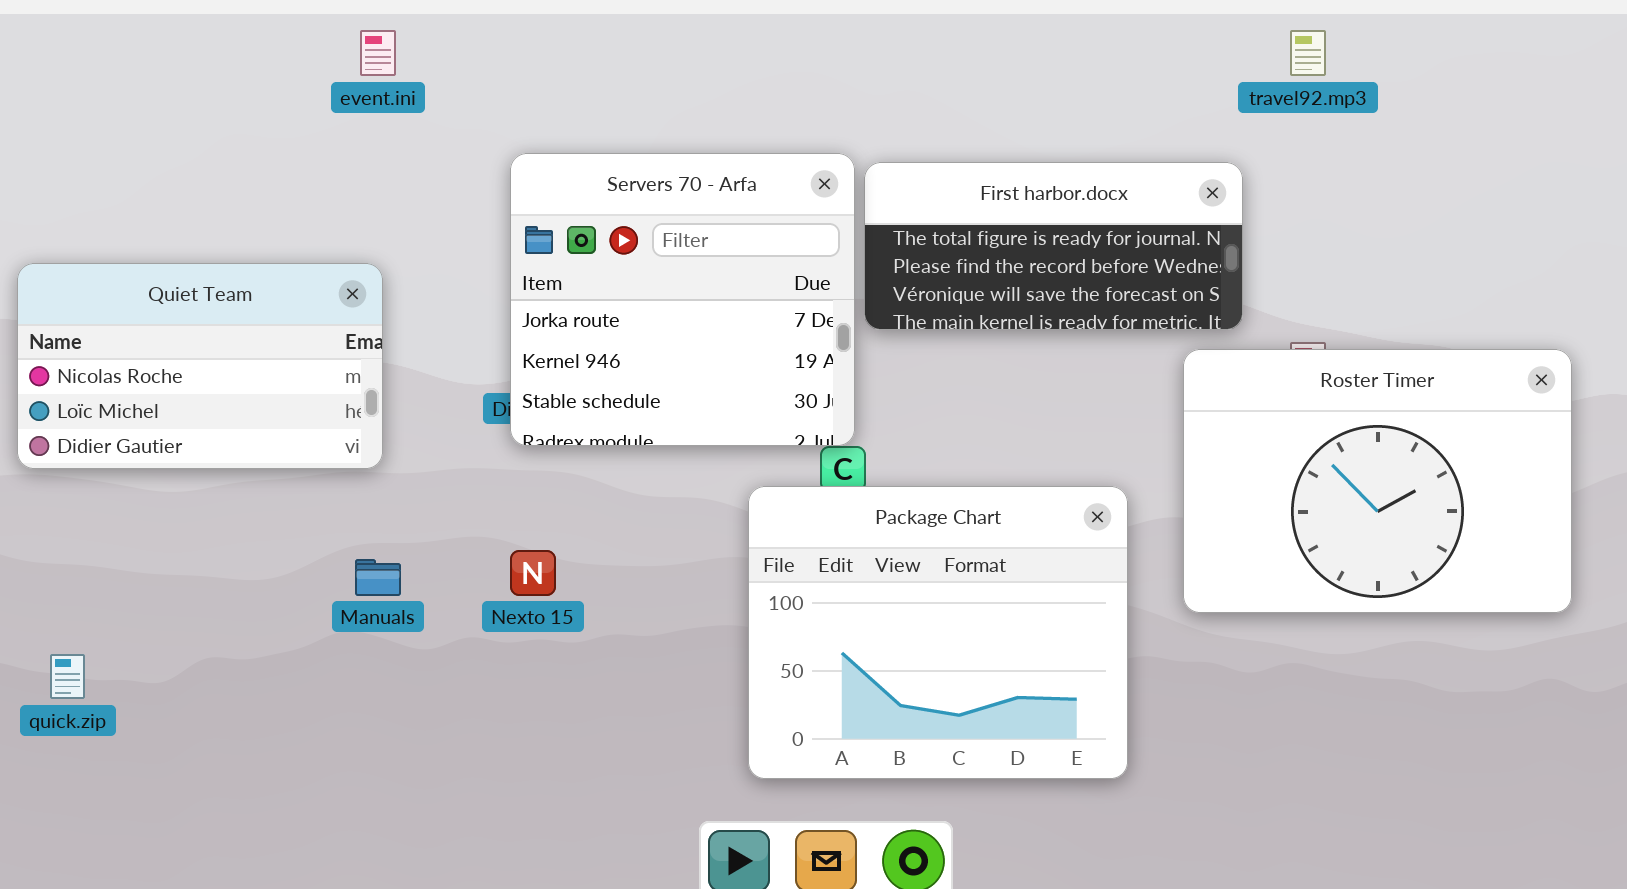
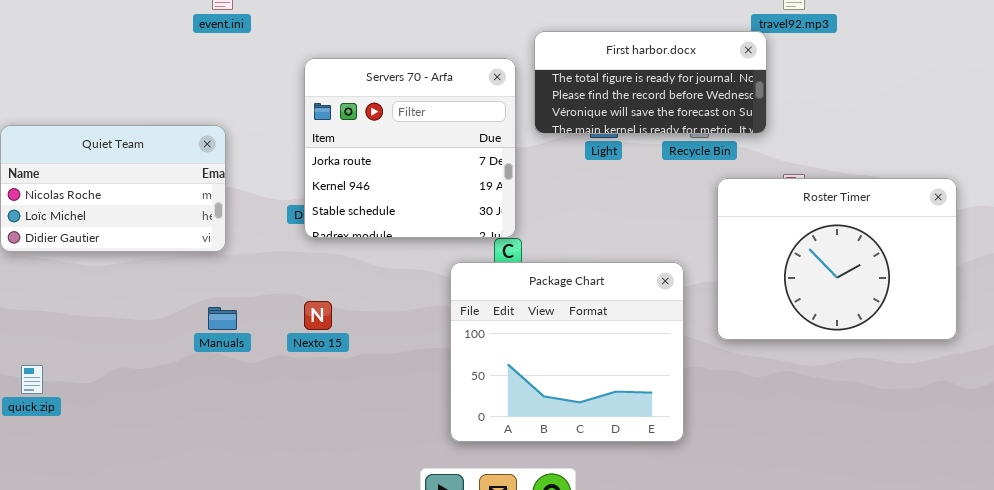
First harbor.docx: [864,162,1243,330] -> [534,31,767,134], moved

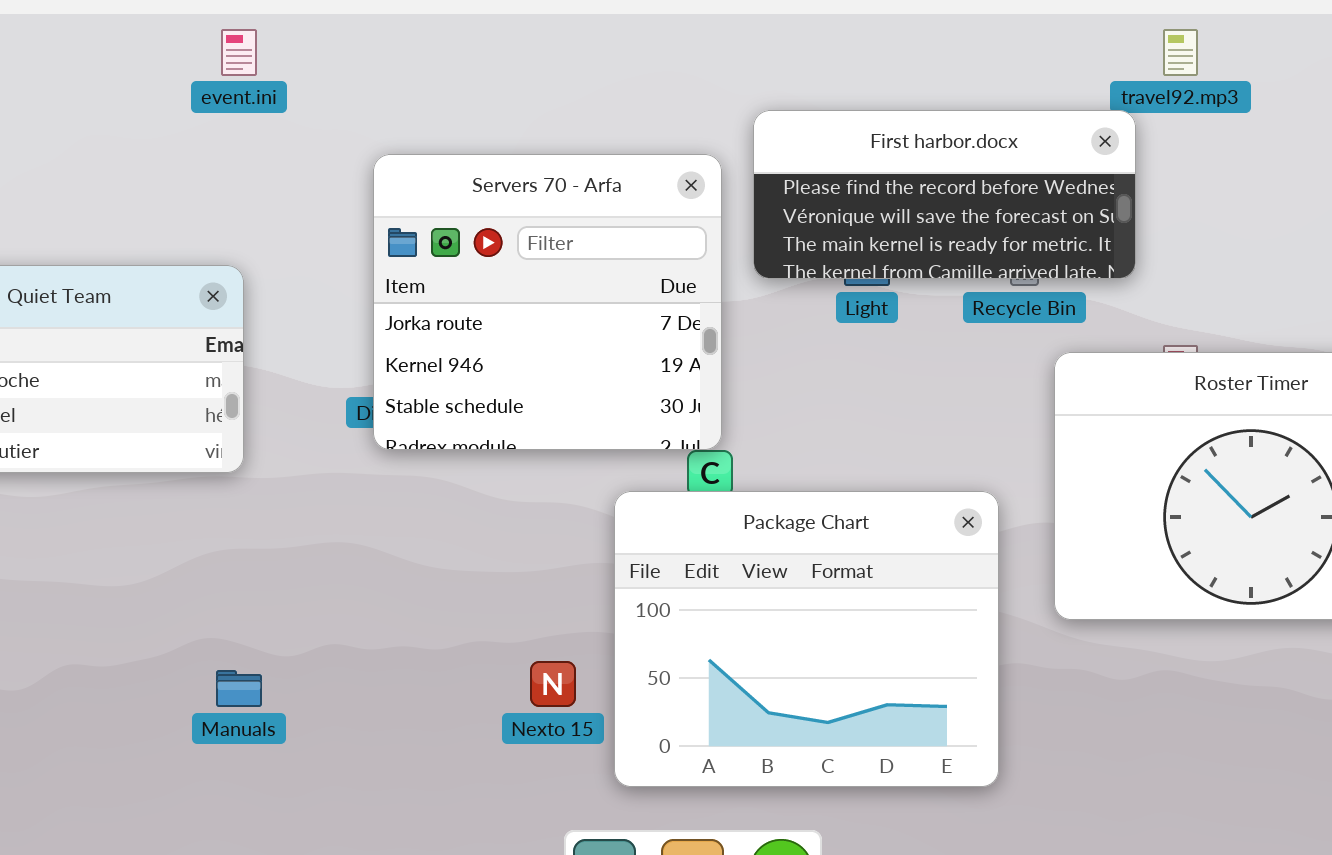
First harbor.docx: [534,31,767,134] -> [753,110,1136,279], scrolled down 1 row
Nexto 15: [304,301,332,330] -> [530,661,576,707], moved
Manuals: [208,307,237,330] -> [216,670,262,707], moved

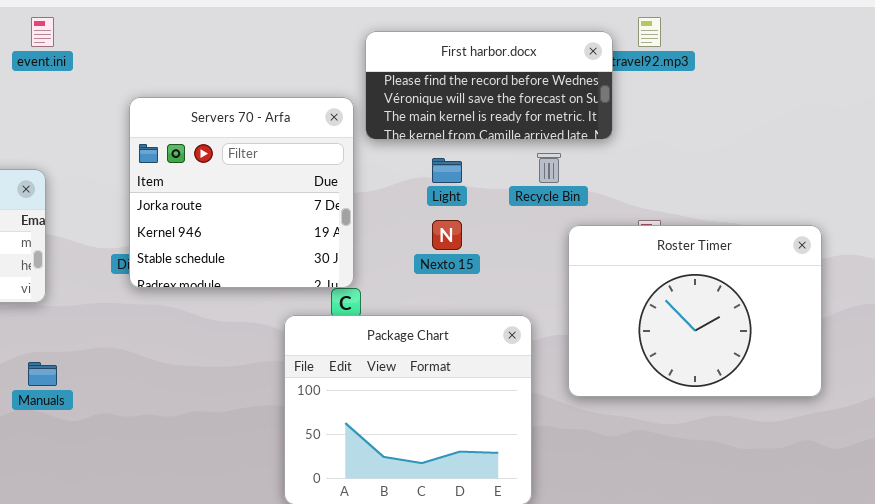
First harbor.docx: [753,110,1136,279] -> [365,31,613,140], moved
Nexto 15: [530,661,576,707] -> [432,220,462,250], moved
Manuals: [216,670,262,707] -> [28,362,57,386], moved

